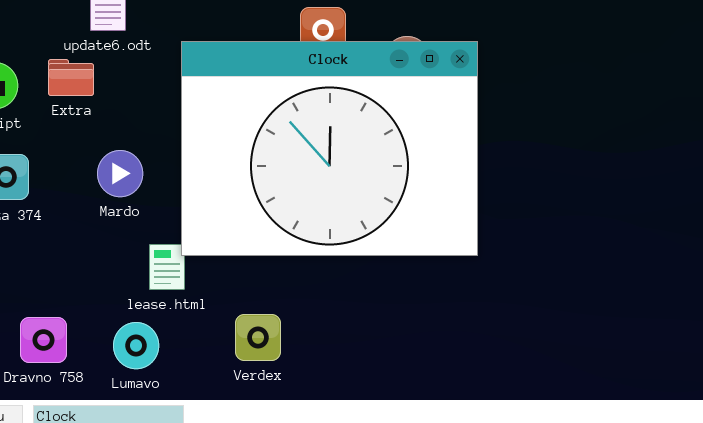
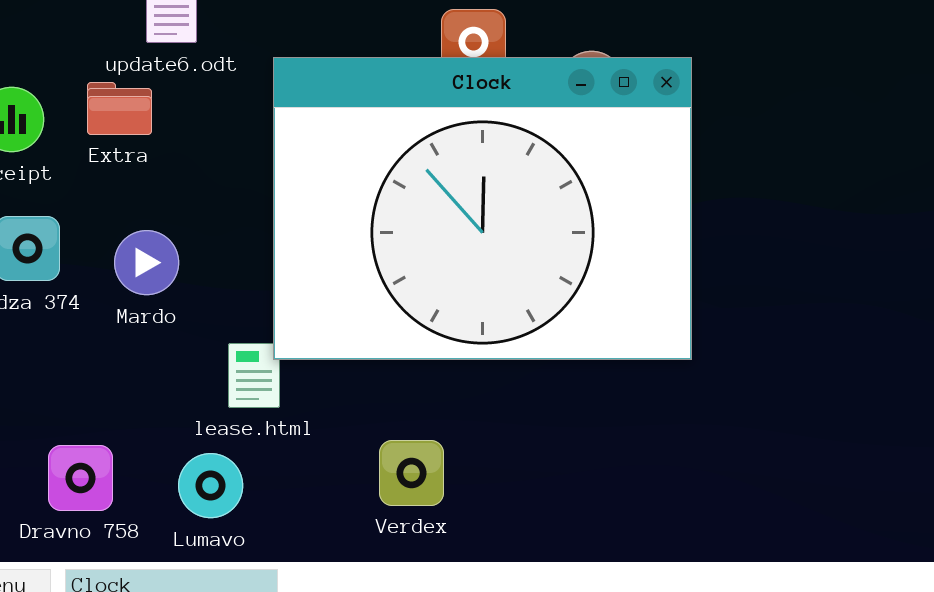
Mardo: [97,150,143,197] -> [114,230,179,295], moved
Verdex: [235,314,281,361] -> [379,440,444,506], moved

